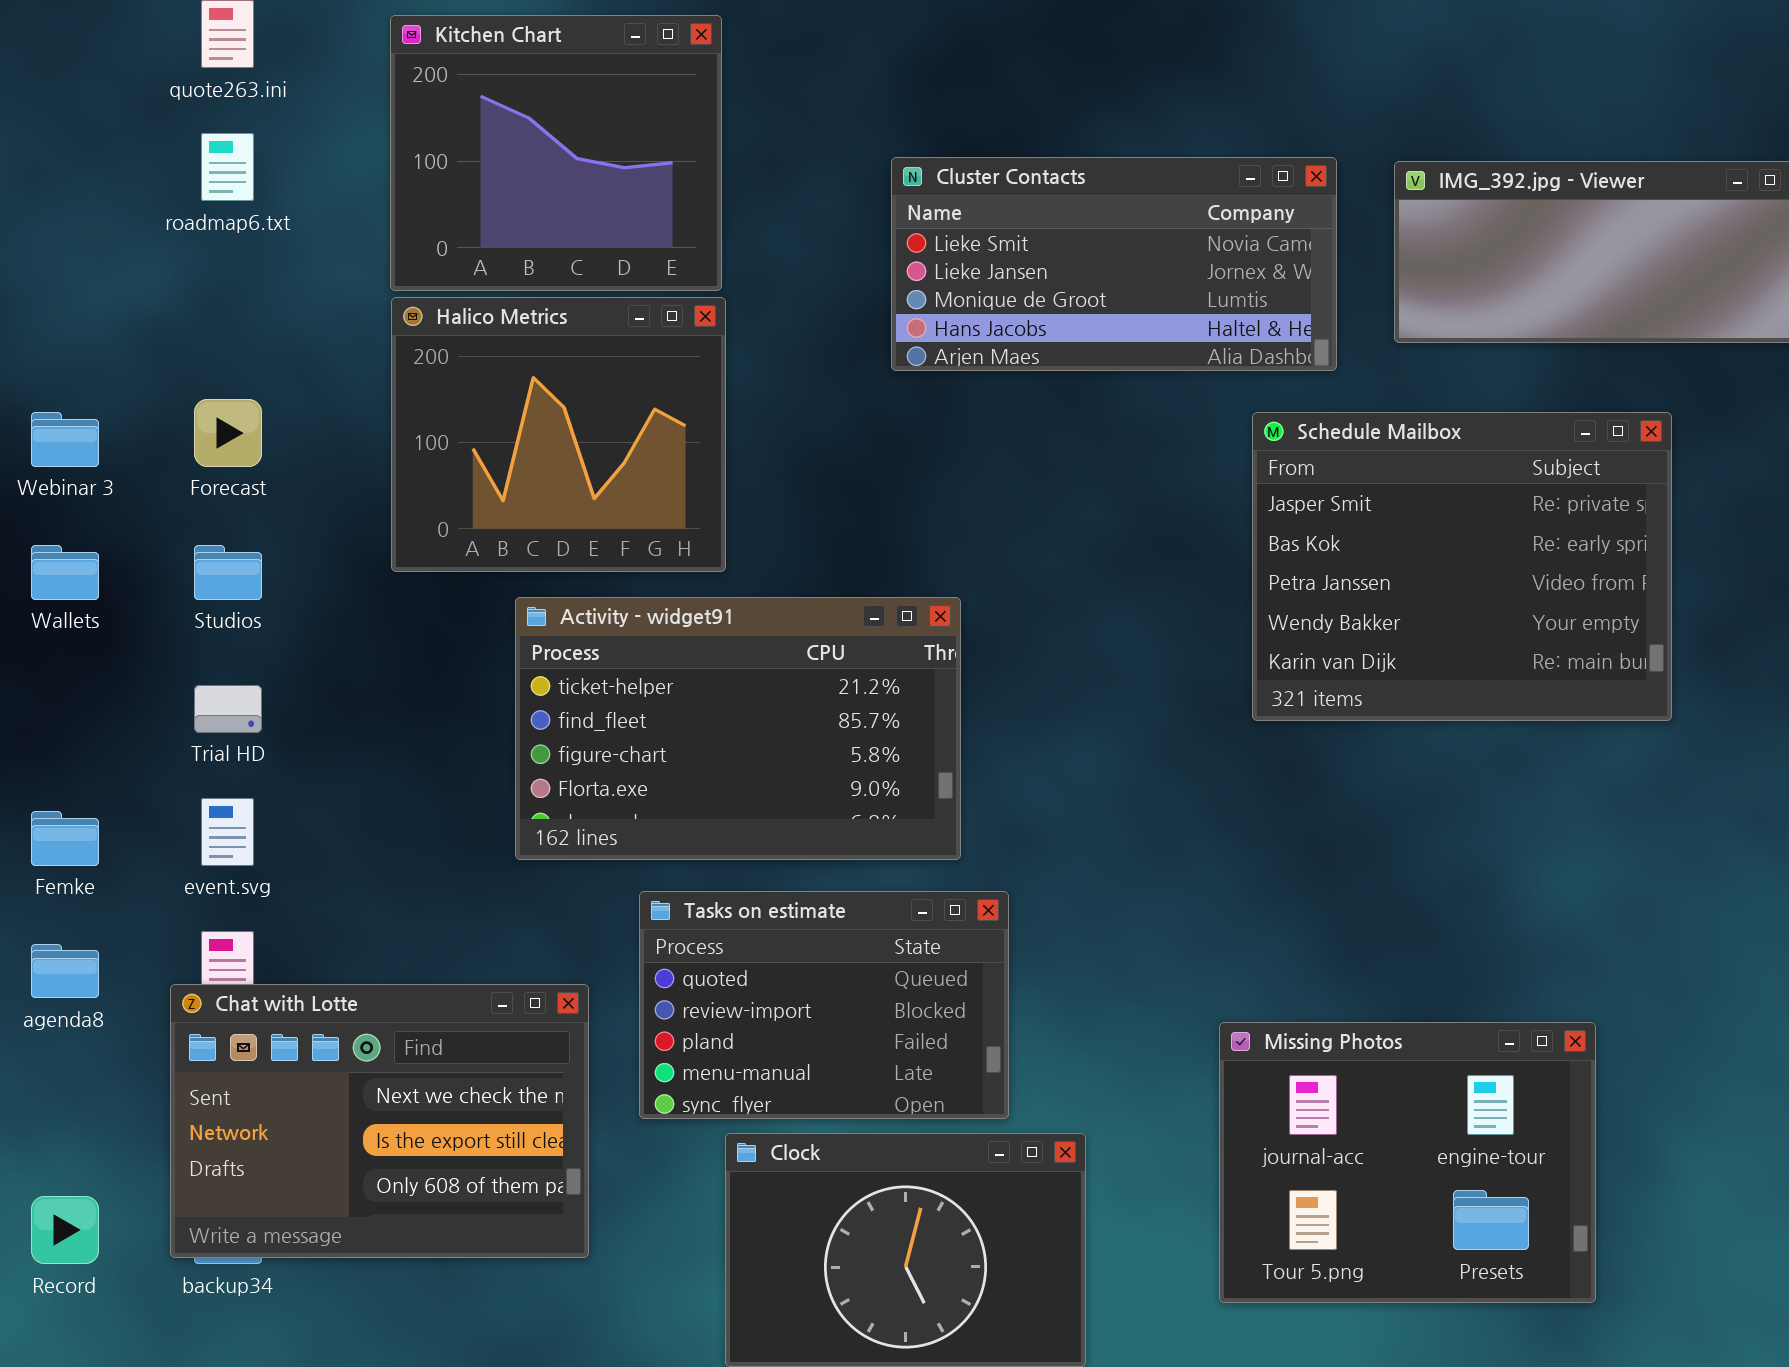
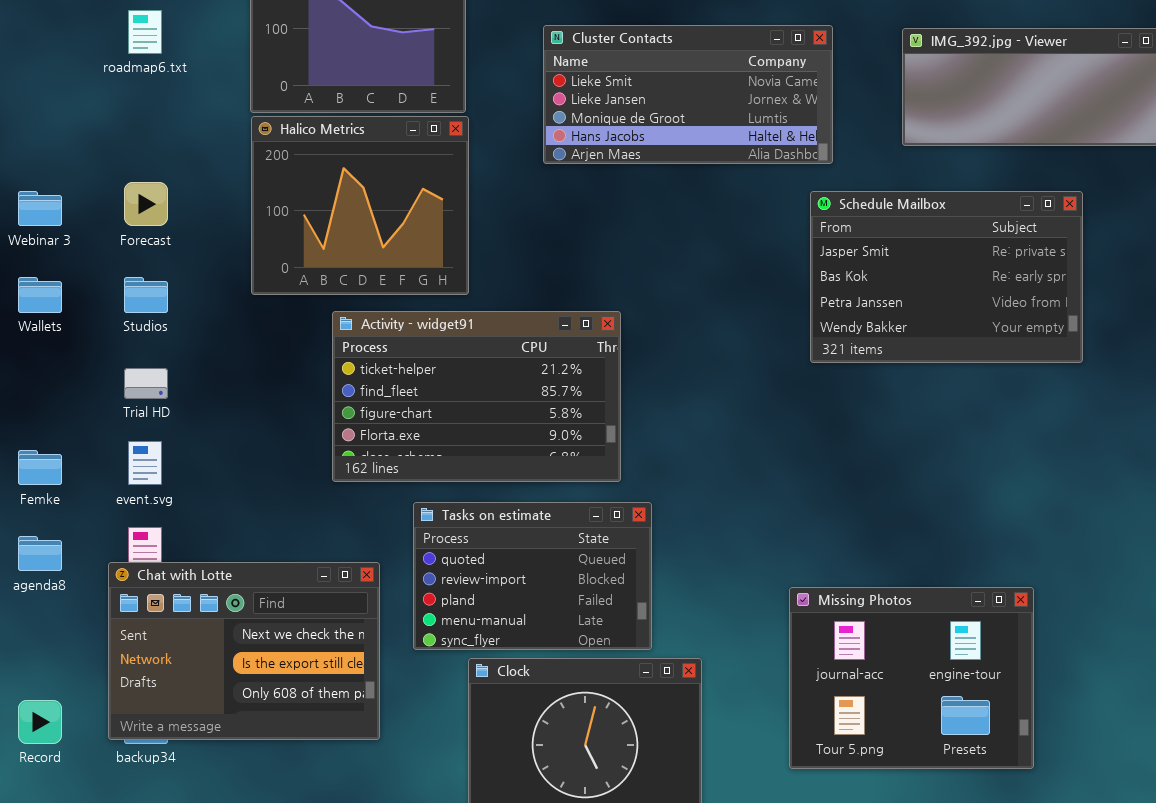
Cluster Contacts: [891,157,1337,371] -> [543,25,833,164], moved
Schedule Mailbox: [1252,412,1672,721] -> [810,191,1083,363], resized

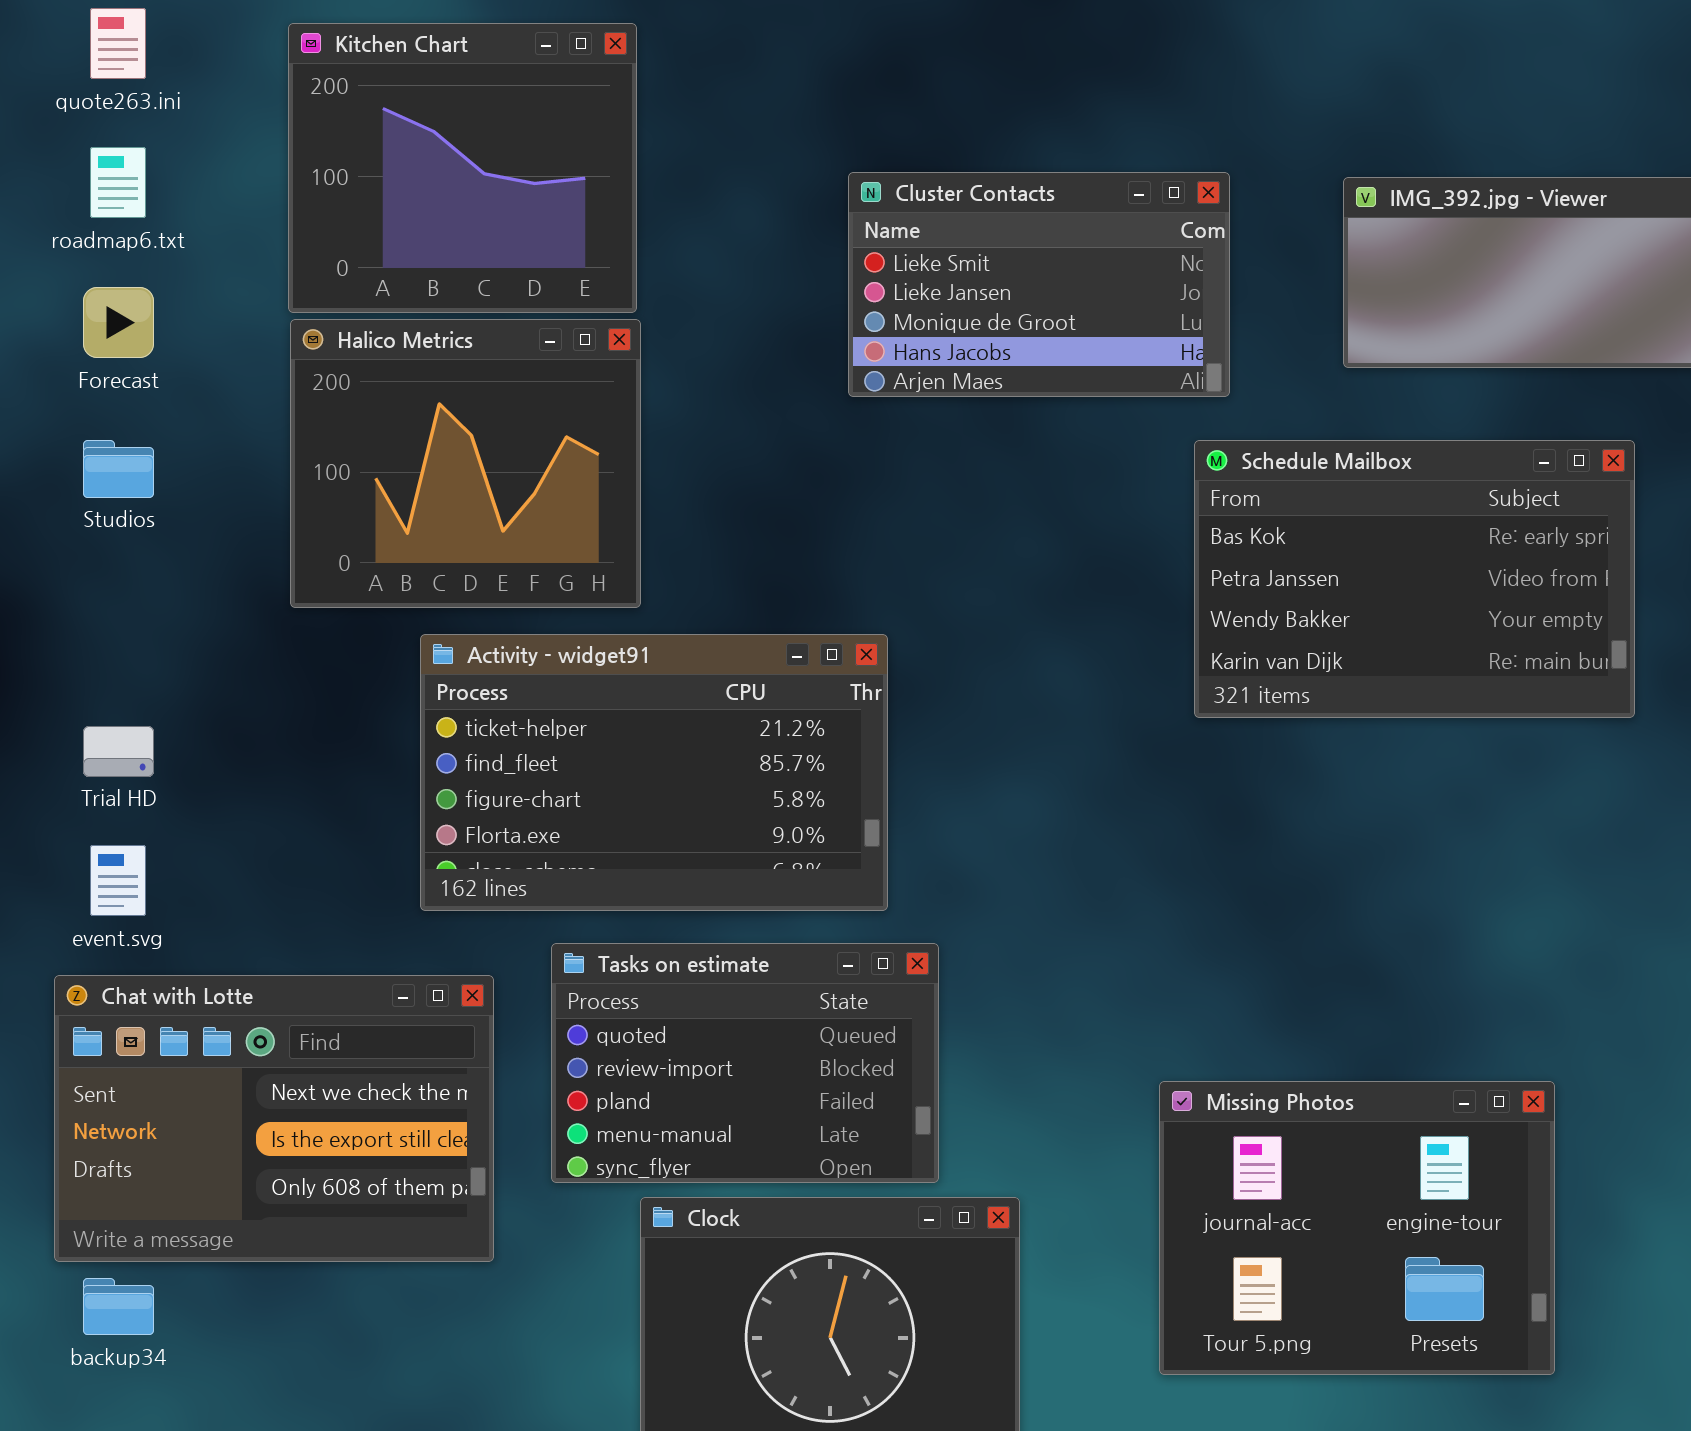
Cluster Contacts: [543,25,833,164] -> [848,172,1230,397], resized
Forecast: [124,182,168,226] -> [83,287,154,358], moved
Schedule Mailbox: [810,191,1083,363] -> [1194,440,1635,718], scrolled down 1 row
Studios: [124,277,168,313] -> [83,440,154,498], moved
Chat with Lotte: [108,562,380,740] -> [54,975,494,1262], moved

